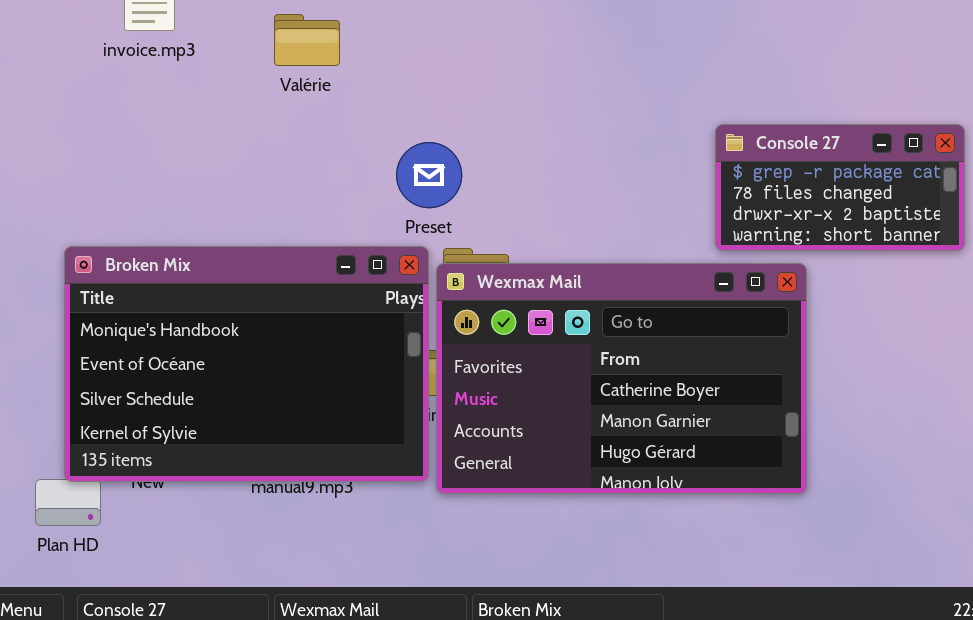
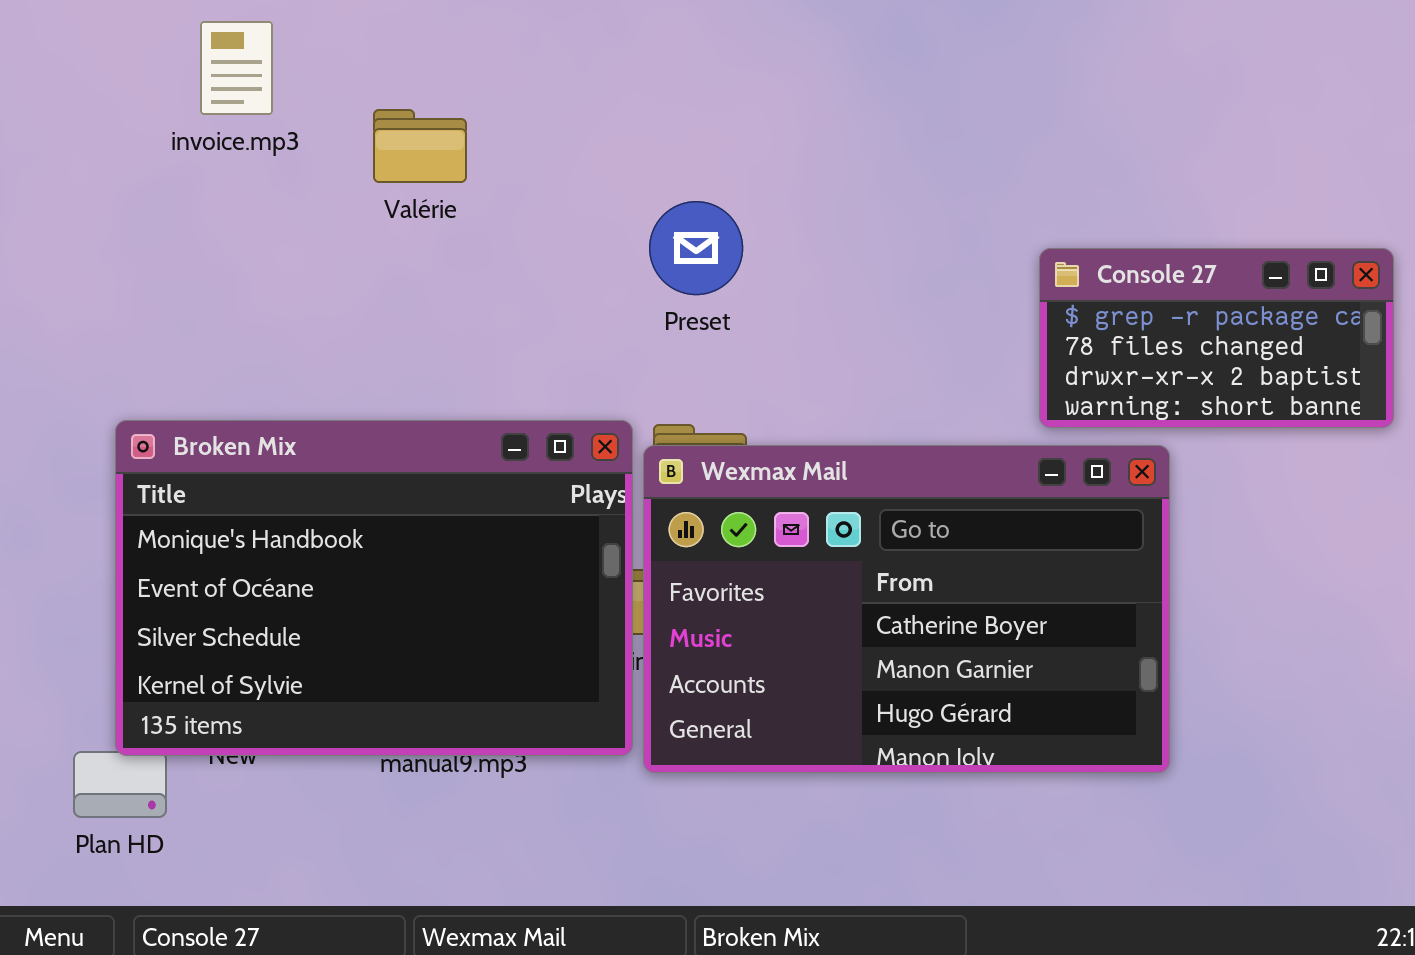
Valérie: [274,14,340,66] -> [373,109,467,183], moved
Preset: [396,142,462,208] -> [649,201,743,295], moved

